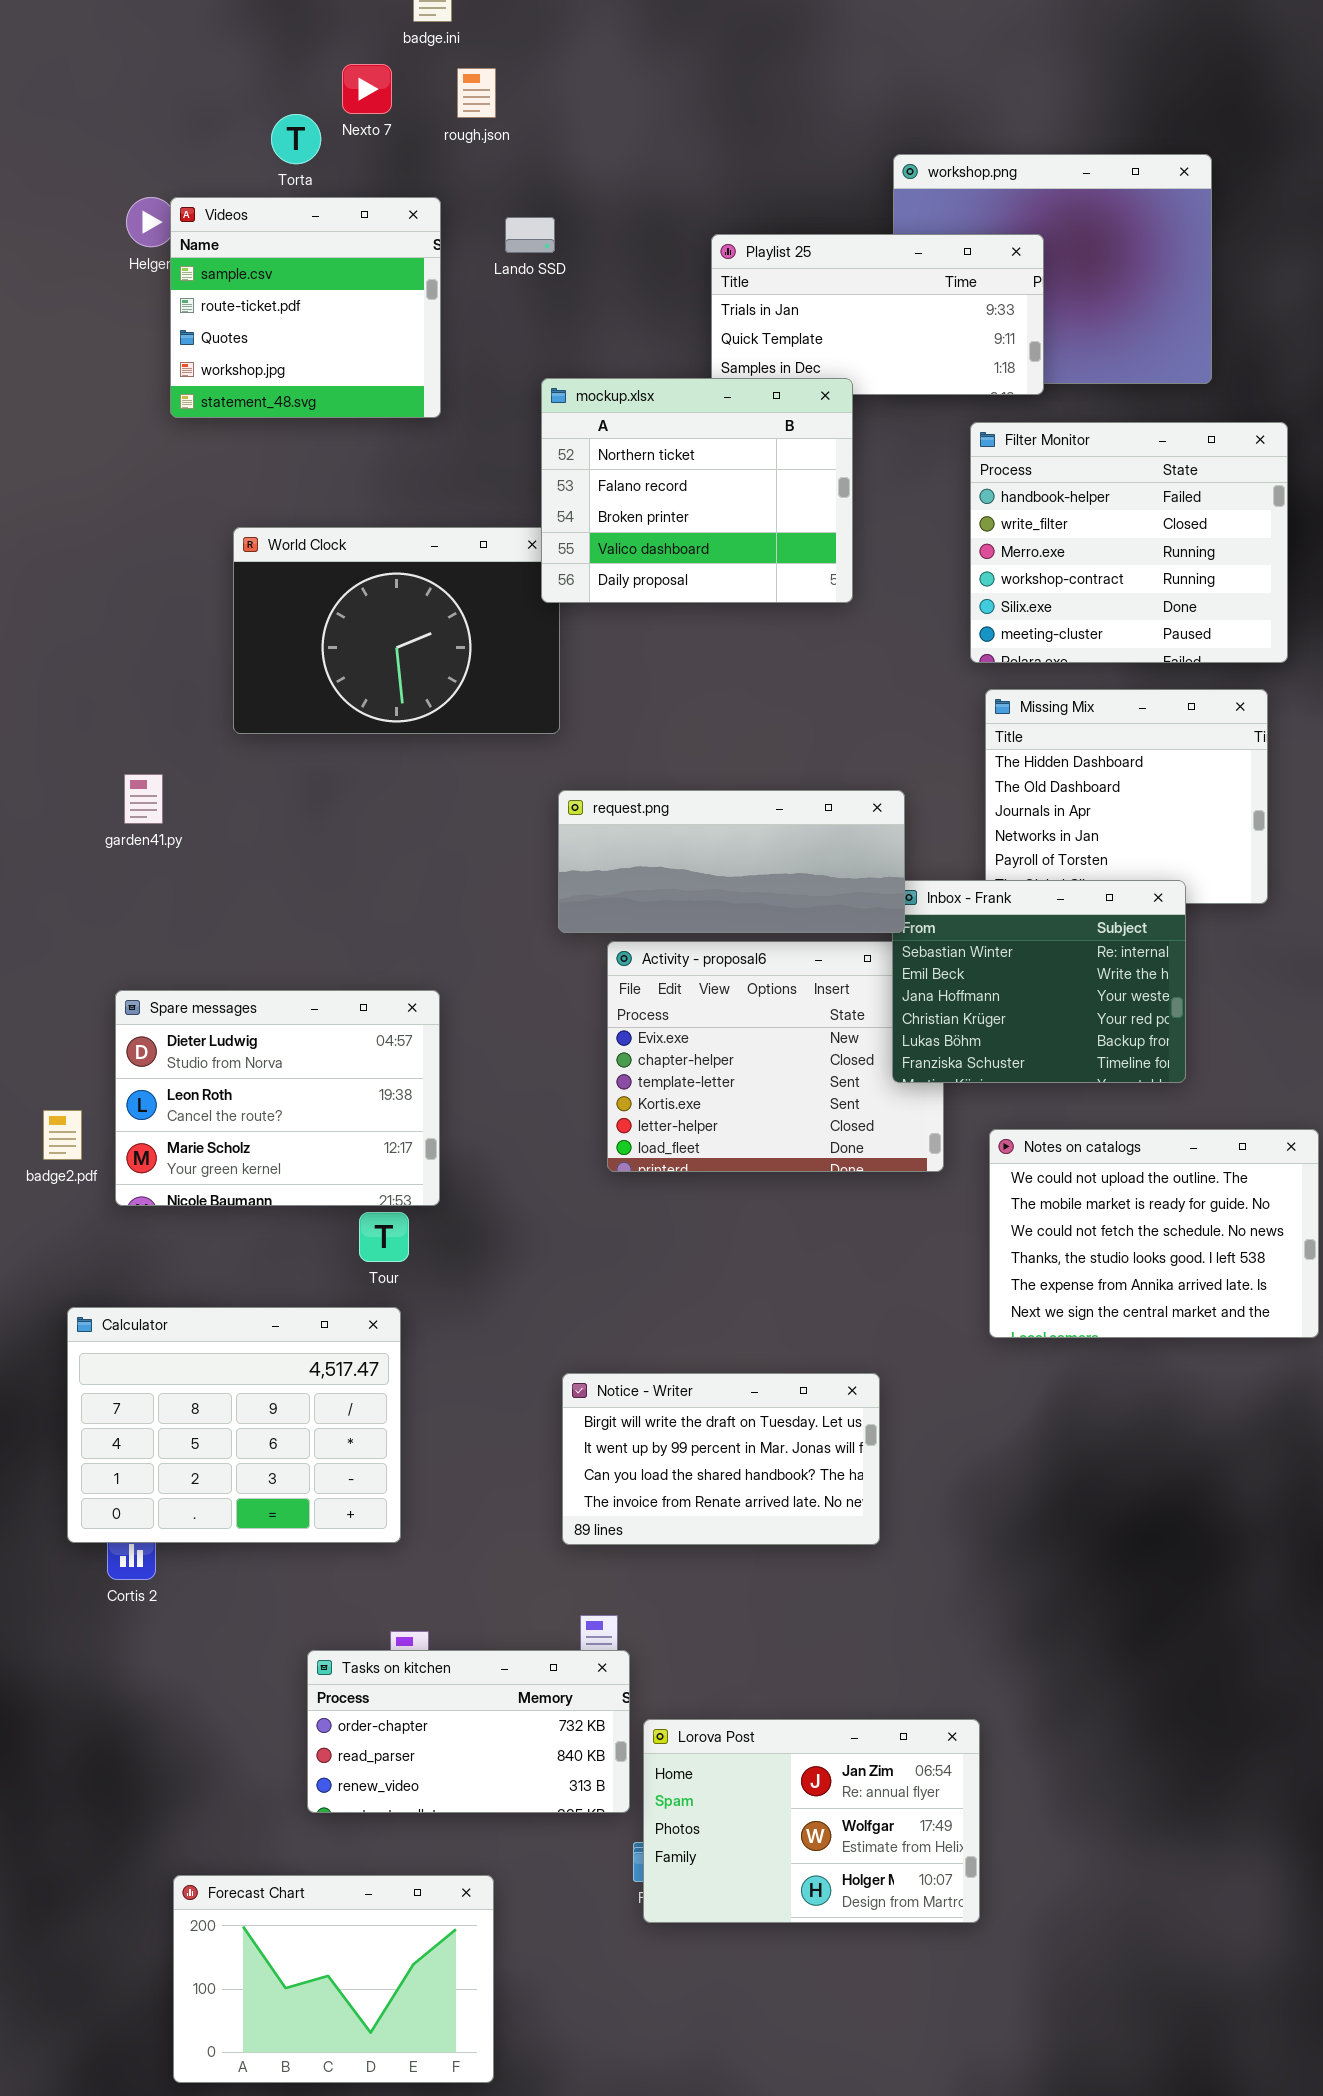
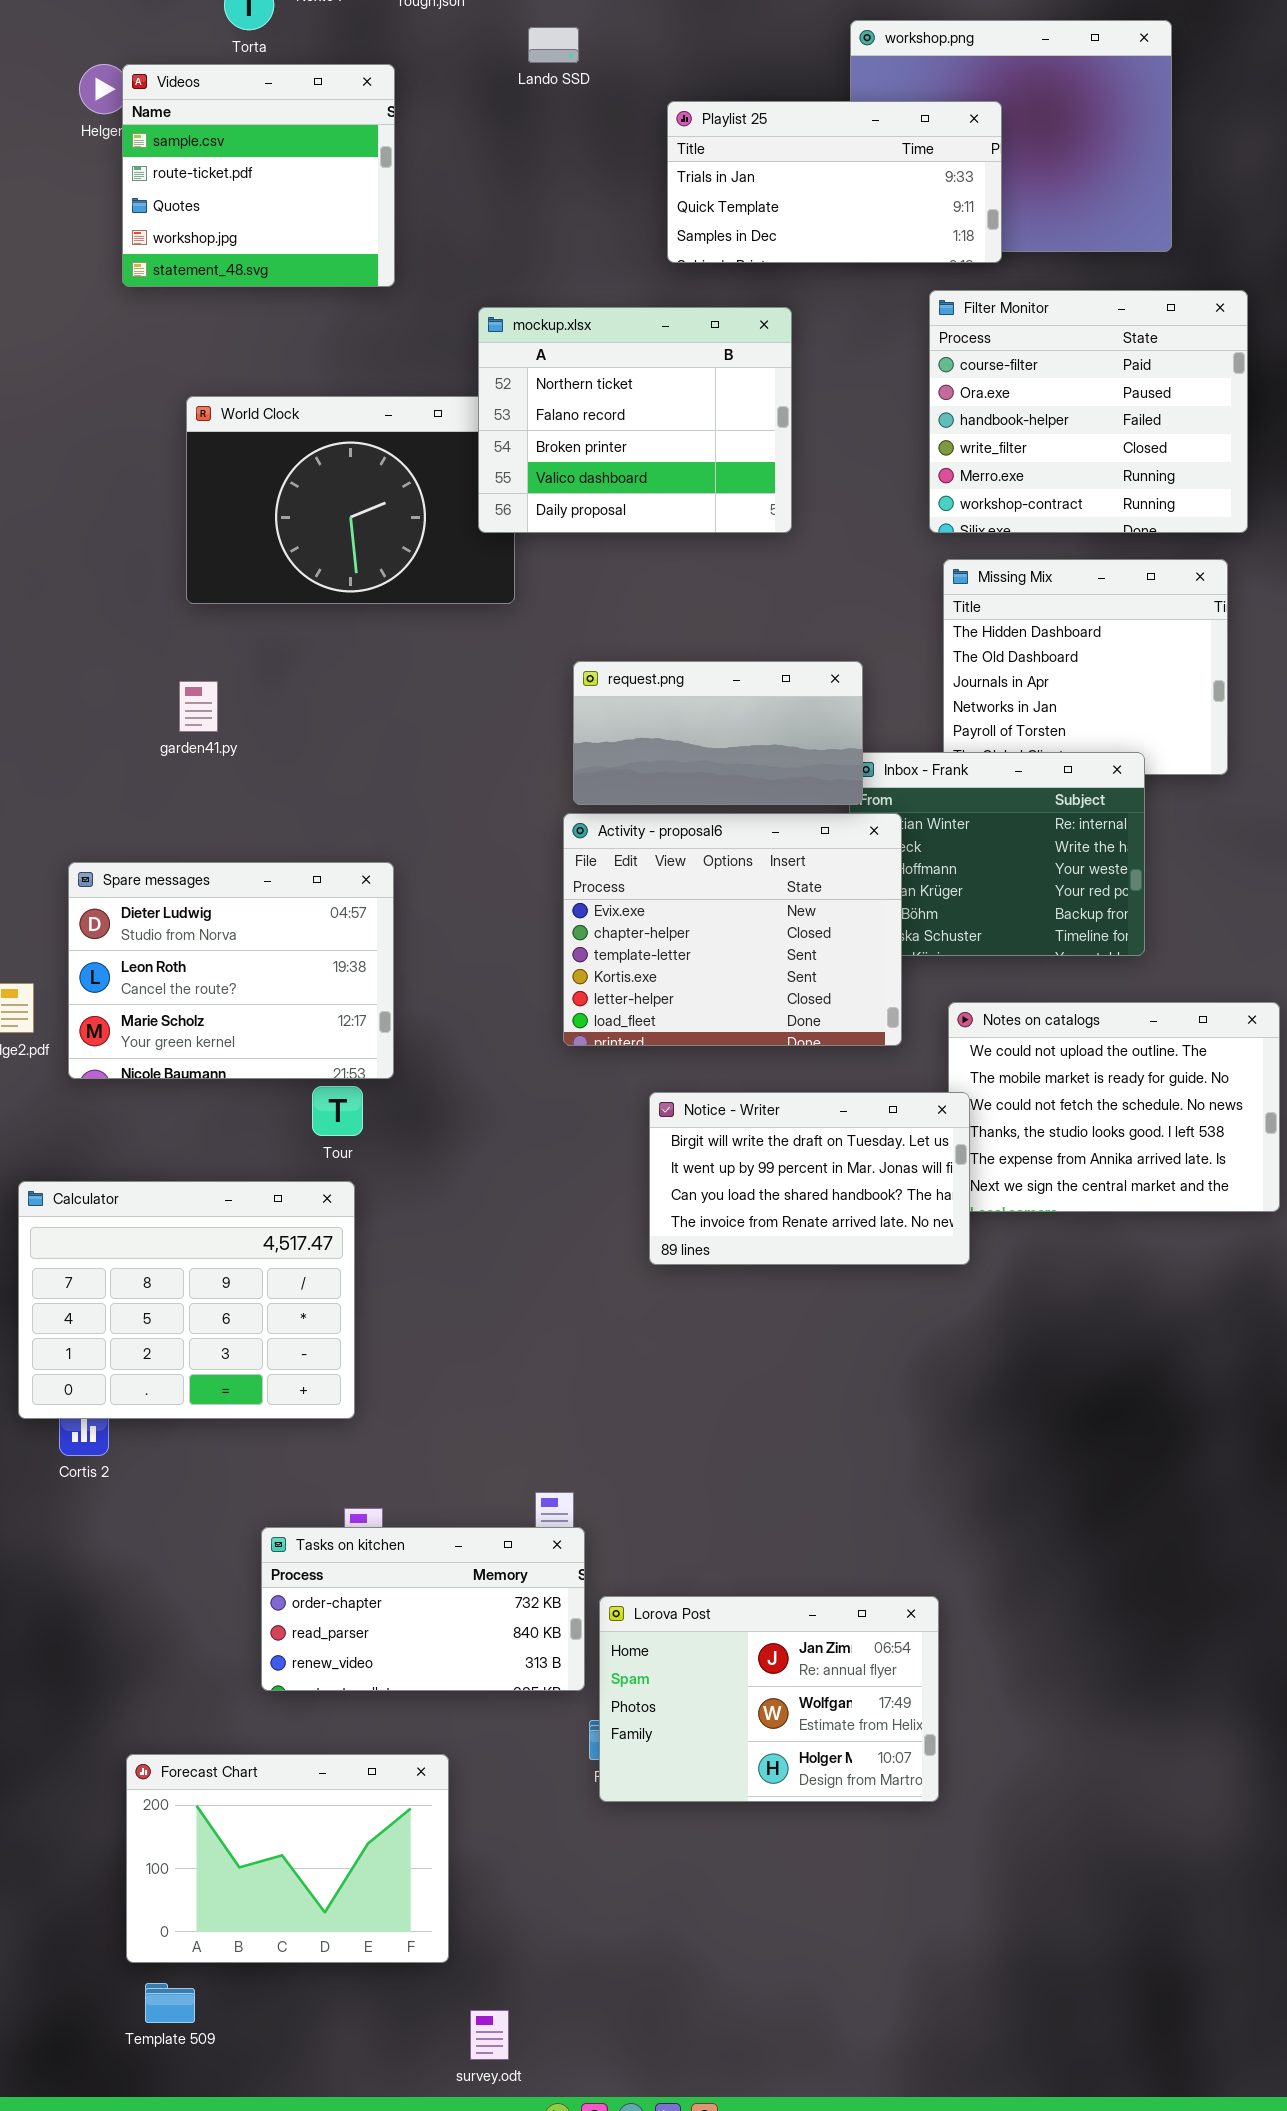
Lando SSD: [505,217,555,253] -> [528,27,579,63], moved
mockup.xlsx: [541,378,853,603] -> [478,307,792,533], moved
Filter Monitor: [970,422,1288,663] -> [929,290,1248,533], scrolled up 2 rows
garden41.py: [124,774,163,824] -> [179,681,218,732], moved
request.png: [558,790,905,933] -> [573,661,863,805], resized
Activity - proposal6: [607,941,944,1172] -> [563,813,902,1046], raised
Notice - Writer: [562,1373,880,1545] -> [649,1092,970,1265], moved

